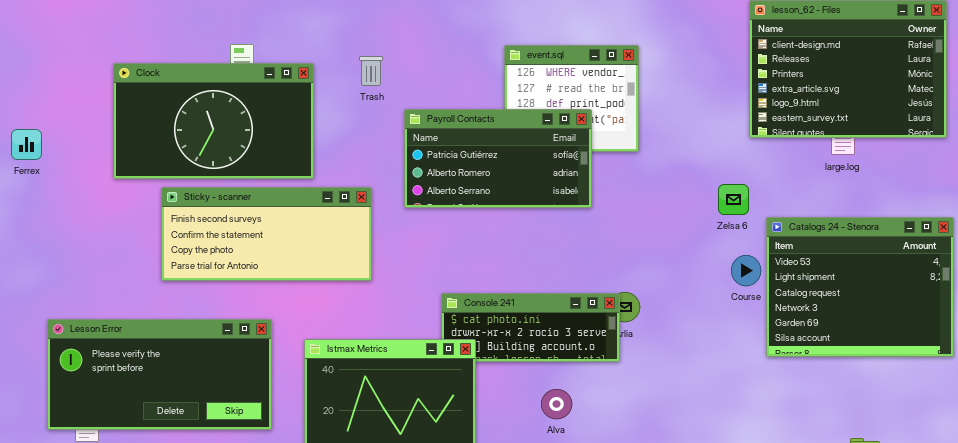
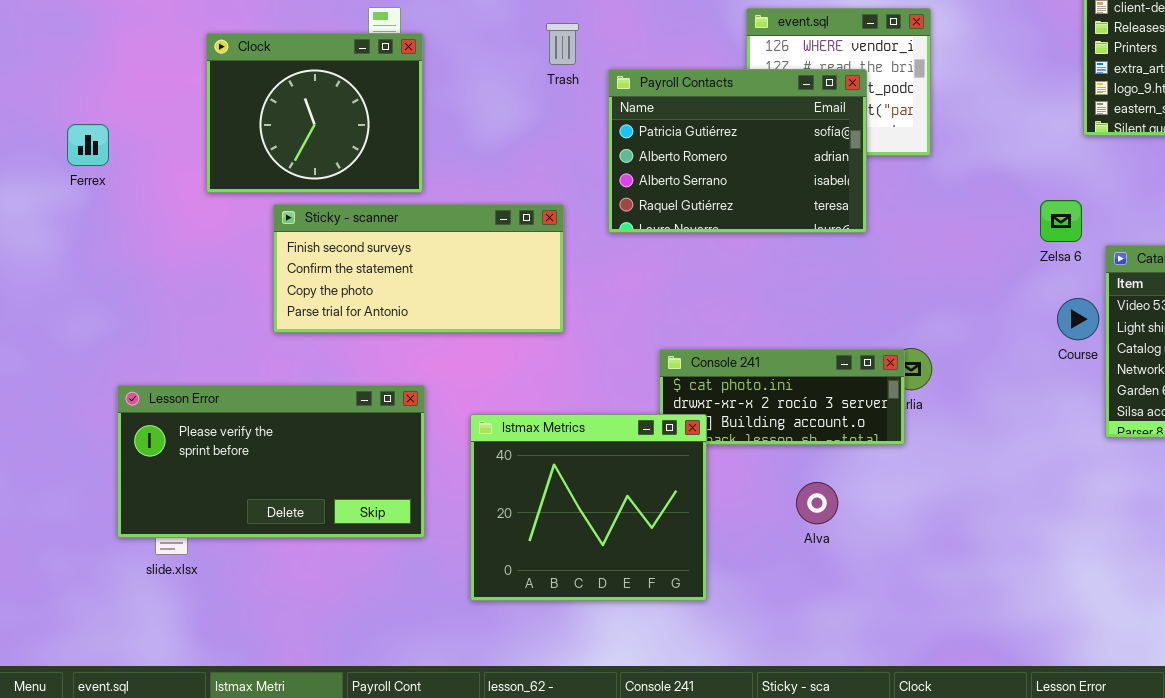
Clock: [113,63,314,179] -> [206,33,423,193], resized
Payroll Contacts: [404,109,592,208] -> [608,69,867,233], resized

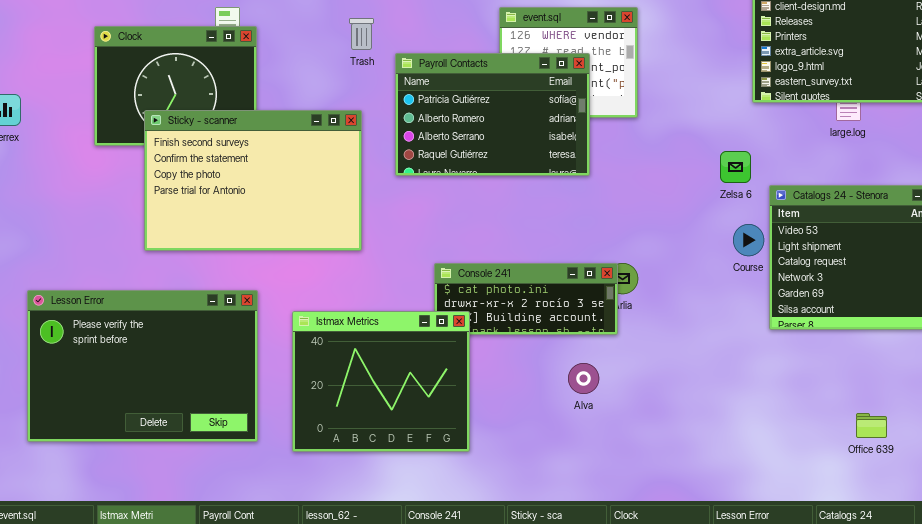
Sticky - scanner: [273,204,564,333] -> [144,110,362,251], resized
Lesson Error: [117,385,425,538] -> [27,290,258,442], resized
Alva: [796,482,838,524] -> [568,363,599,394], moved

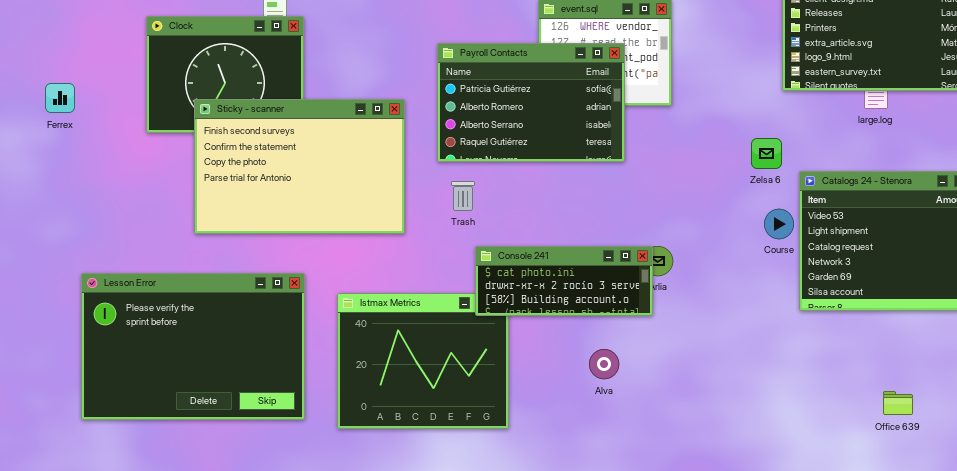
Trash: [349,18,374,50] -> [451,181,475,211], moved
Console 241: [434,263,618,335] -> [475,246,653,316], raised
Alva: [568,363,599,394] -> [589,349,619,379], moved

